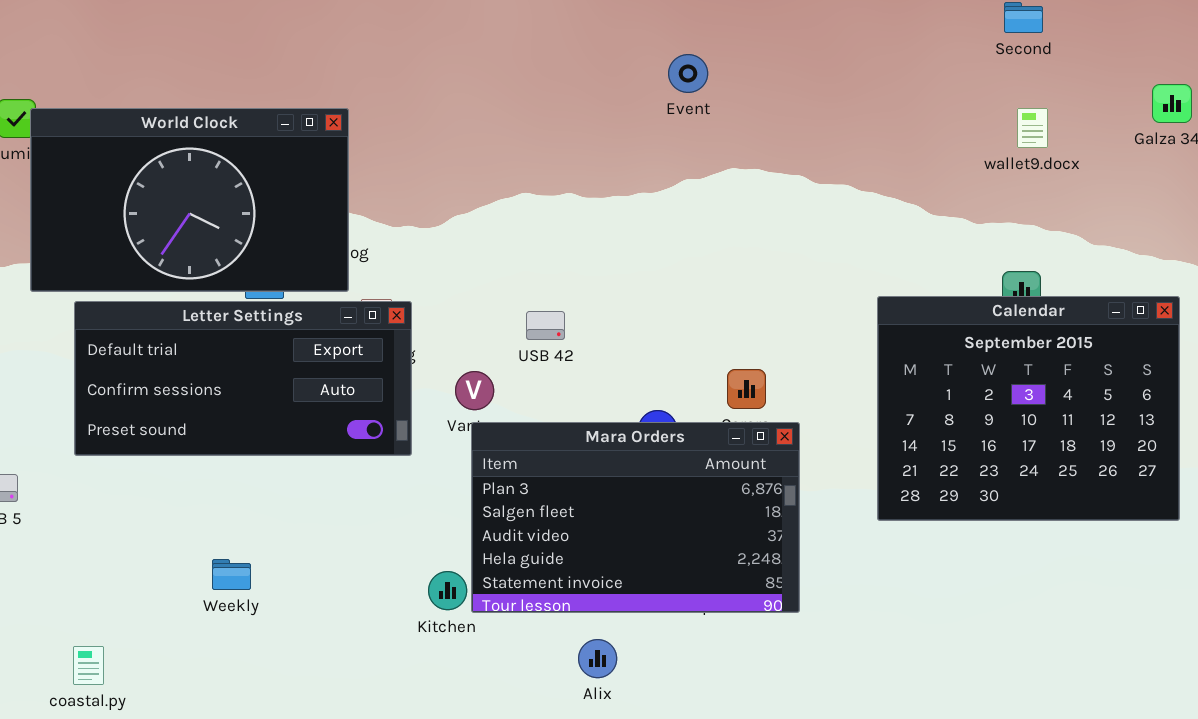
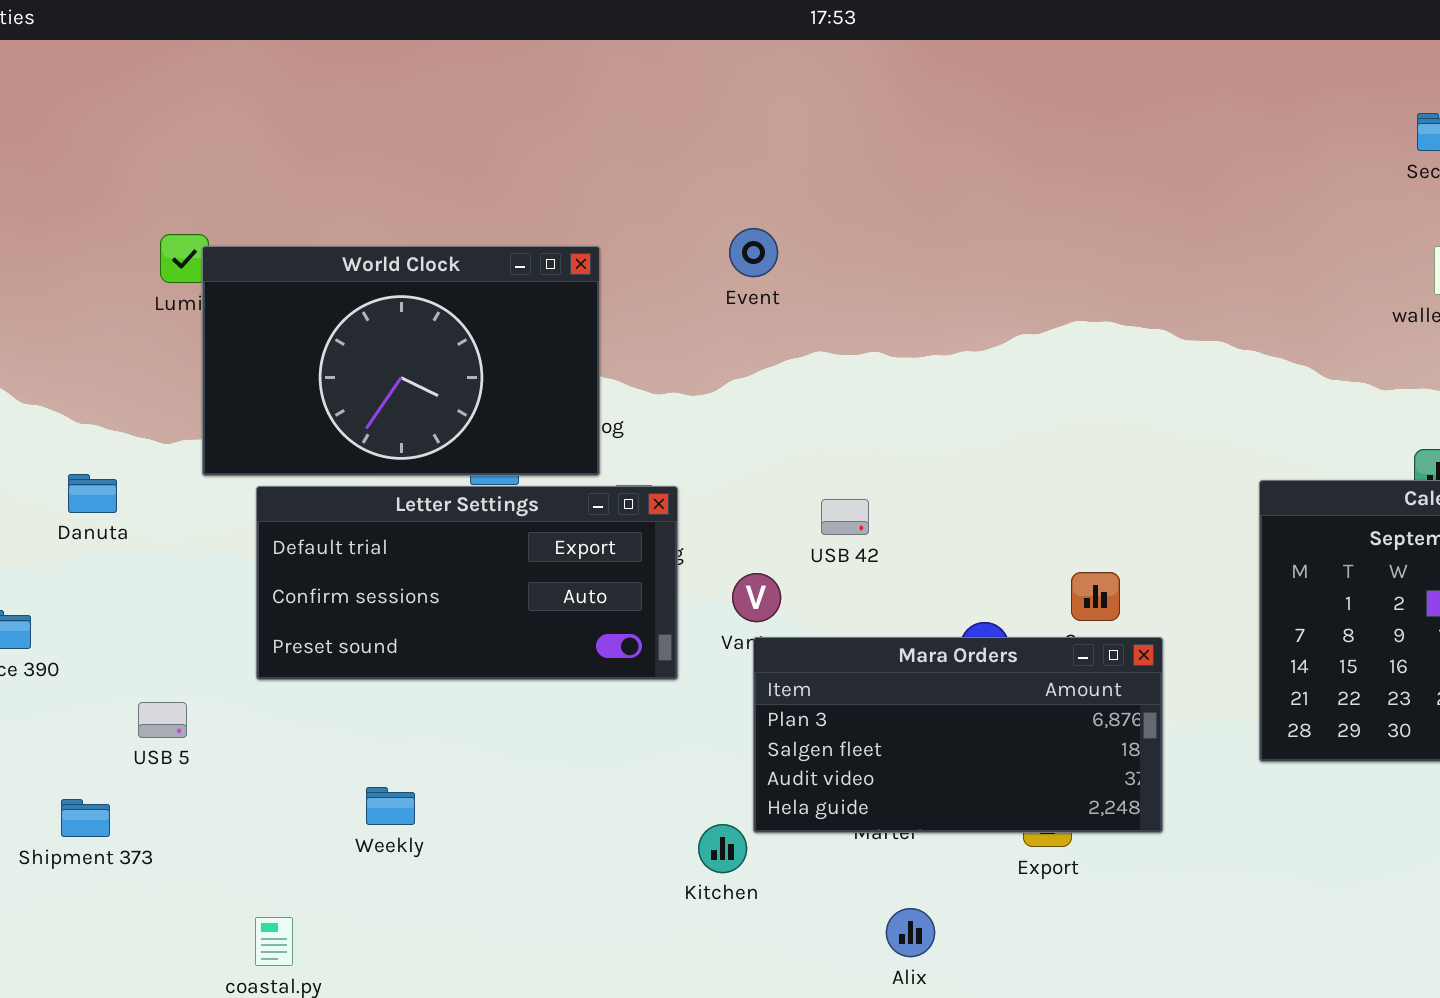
Event: [668,54,708,93] -> [729,228,778,277], moved
Mara Orders: [471,422,800,613] -> [753,637,1163,833], resized
Weekly: [212,559,251,590] -> [366,787,415,825], moved

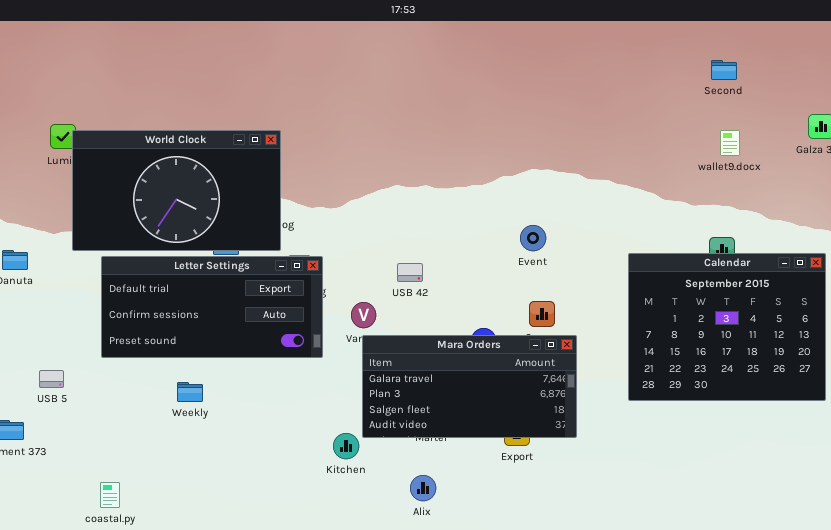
Event: [729,228,778,277] -> [520,225,546,251], moved
Mara Orders: [753,637,1163,833] -> [362,335,577,438], scrolled up 1 row
Weekly: [366,787,415,825] -> [177,382,203,402], moved
Alix: [886,908,935,957] -> [410,475,436,501], moved

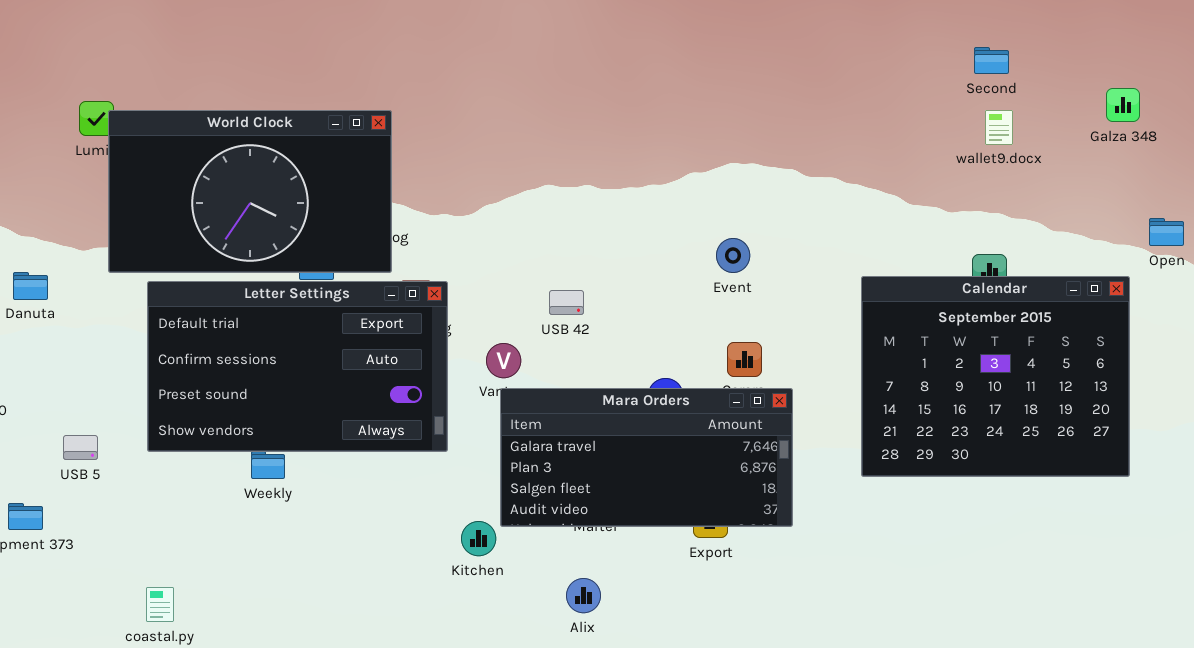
Second: [711,60,737,80] -> [974,47,1009,74], moved
Letter Settings: [101,256,323,358] -> [147,281,448,452], resized

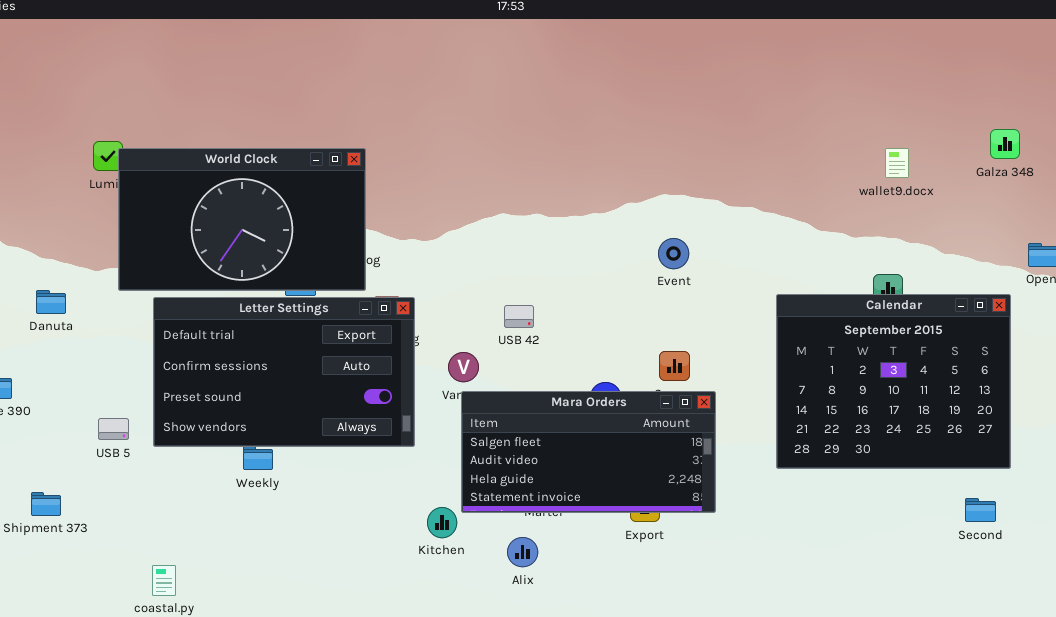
Second: [974,47,1009,74] -> [965,498,996,522], moved
Event: [716,238,750,273] -> [658,238,689,269], moved
Mara Orders: [500,388,793,527] -> [461,391,716,513], scrolled down 2 rows
USB 5: [63,435,98,460] -> [98,418,129,440], moved
Alix: [566,578,601,613] -> [507,537,538,567], moved

